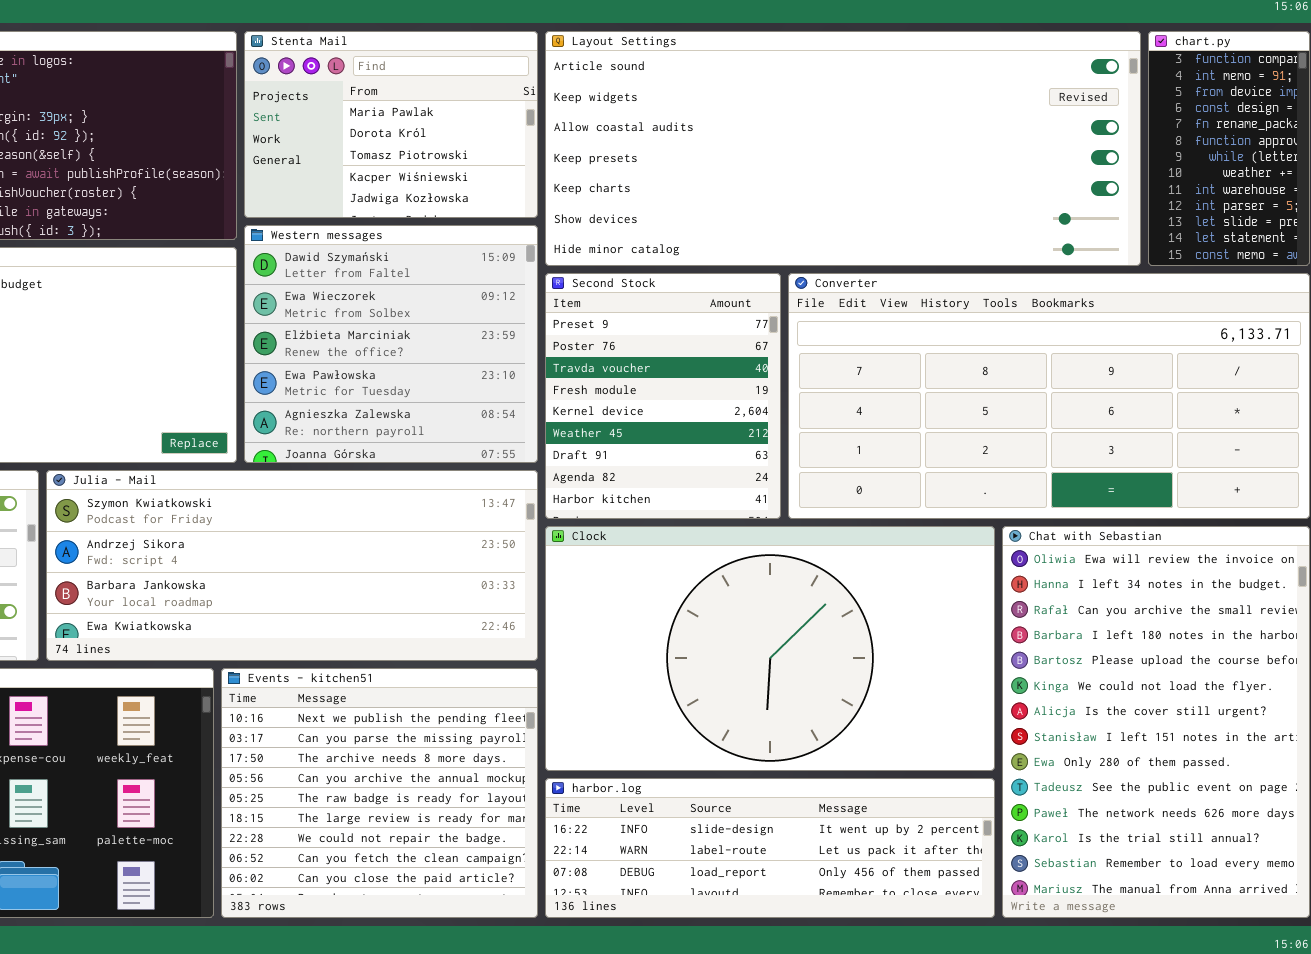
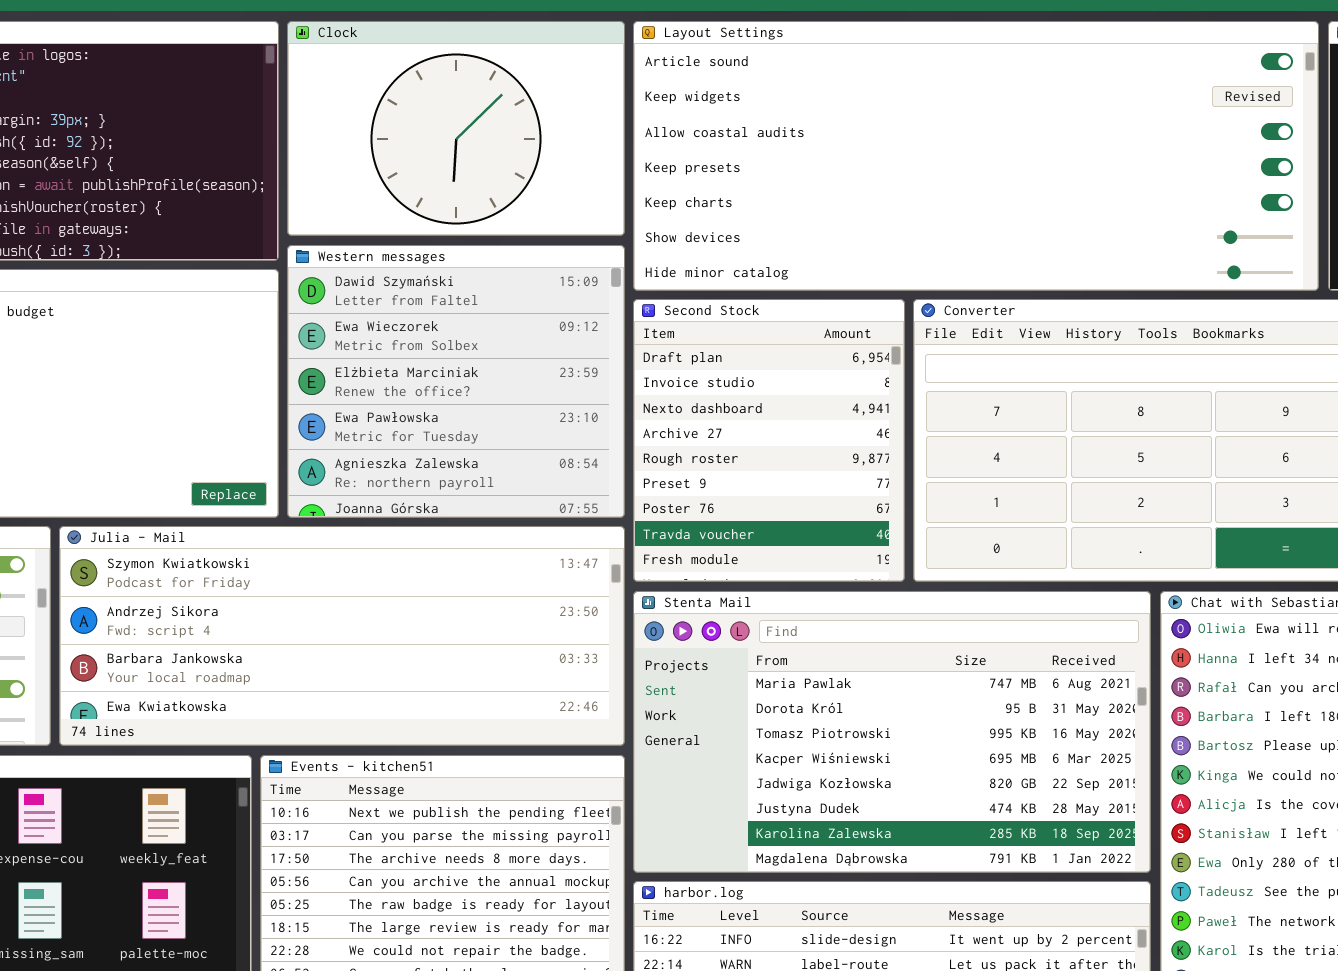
Stenta Mail: [244,31,538,218] -> [633,591,1151,873], moved, resized
Second Stock: [545,273,781,519] -> [633,299,905,582], scrolled up 5 rows
Clock: [545,526,995,771] -> [287,21,625,236], moved, resized

